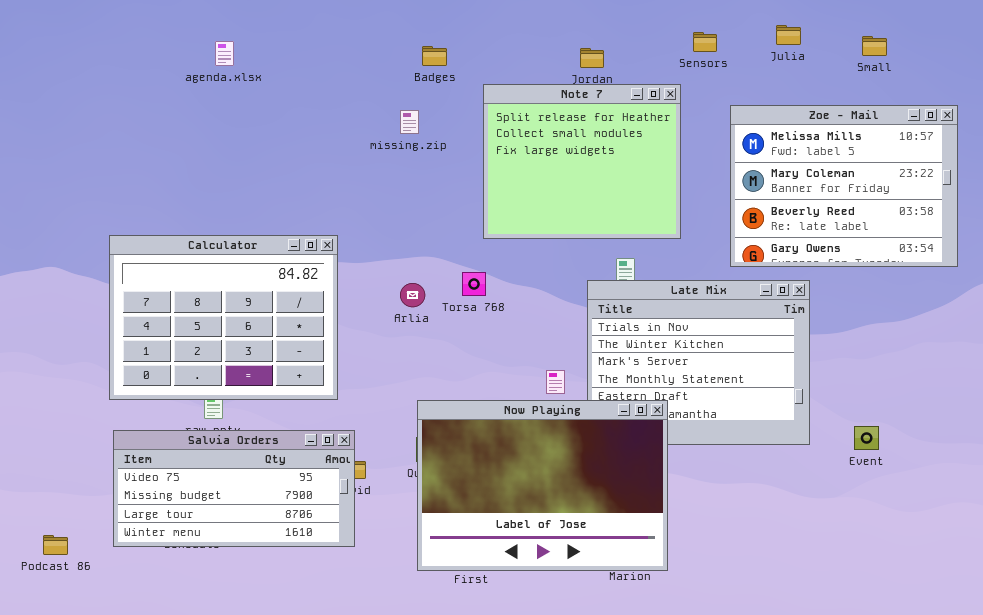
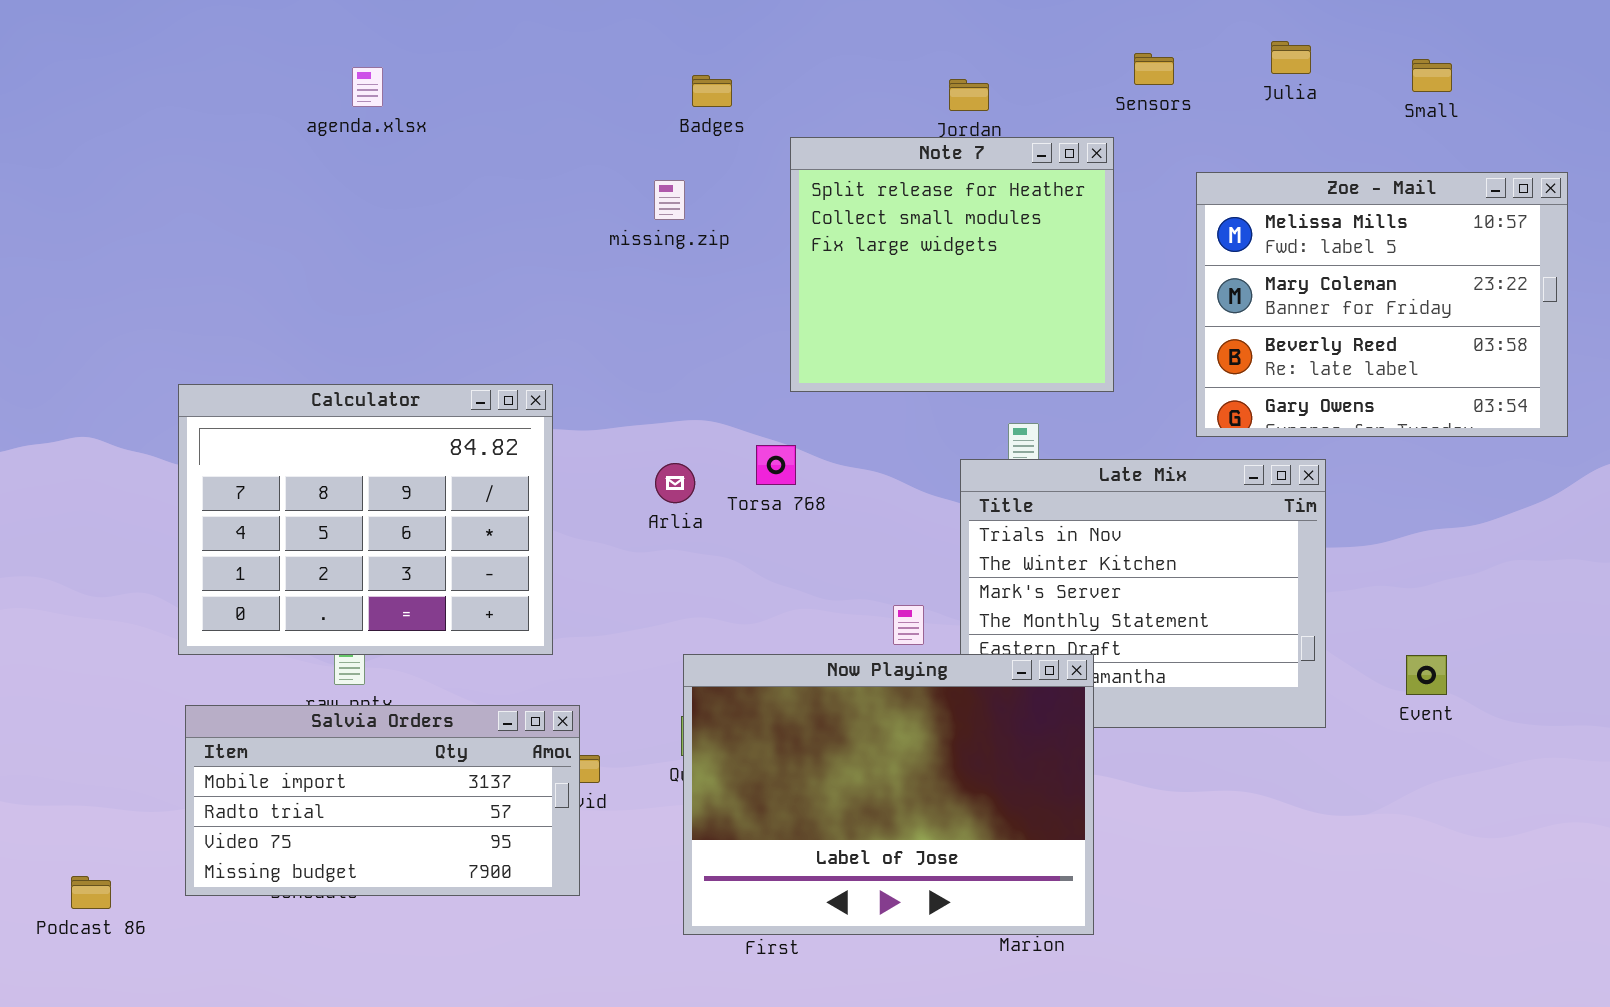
Event: [854,426,879,450] -> [1406,655,1447,695], moved
Salvia Orders: [113,430,355,547] -> [185,705,580,896], scrolled up 2 rows

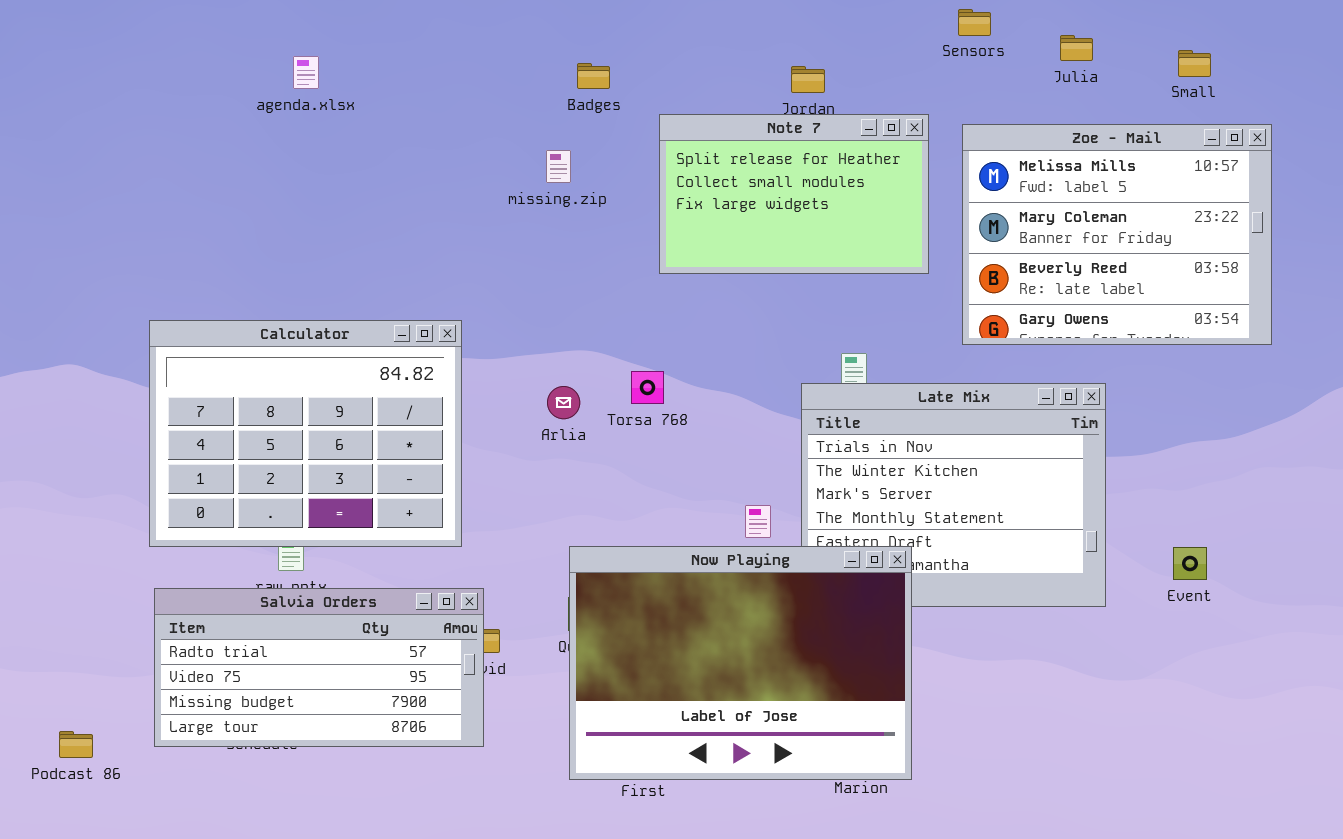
Sensors: [1134,53,1174,85] -> [958,9,991,36], moved
Note 7: [790,137,1114,392] -> [659,114,929,274], resized
Zoe - Mail: [1196,172,1568,437] -> [962,124,1272,345], moved
Salvia Orders: [185,705,580,896] -> [154,588,484,747], scrolled down 1 row

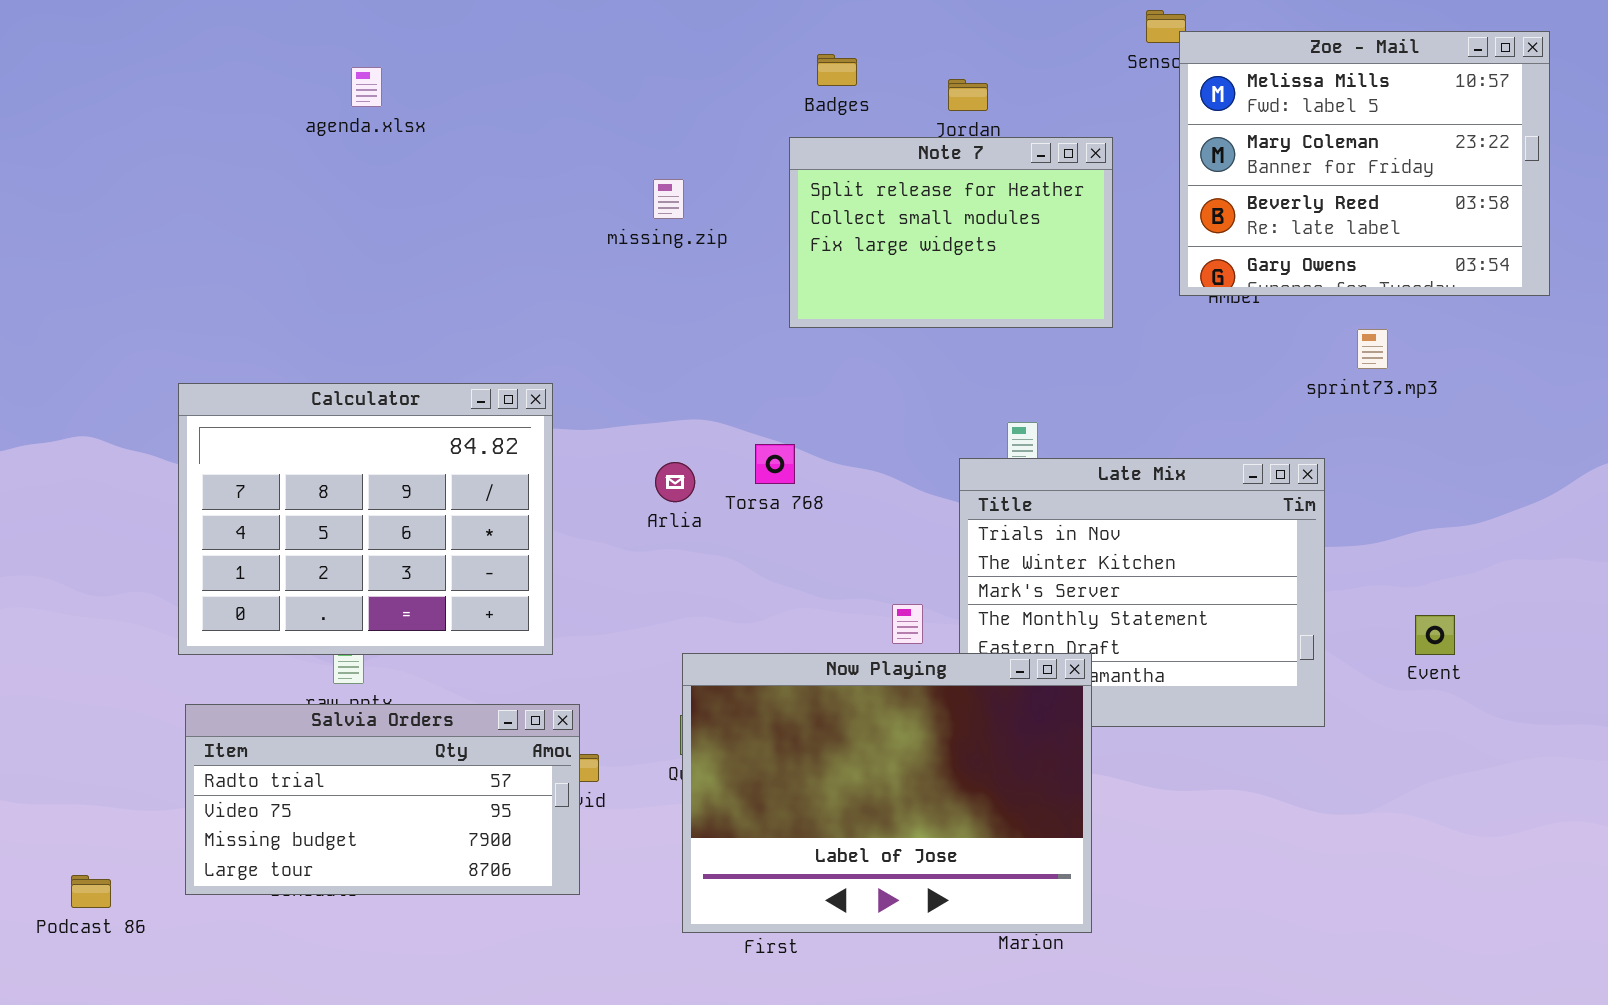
Badges: [577,63,610,89] -> [817,54,857,86], moved
Zoe - Mail: [962,124,1272,345] -> [1179,31,1550,296], moved
Event: [1173,547,1207,580] -> [1415,615,1455,655], moved

